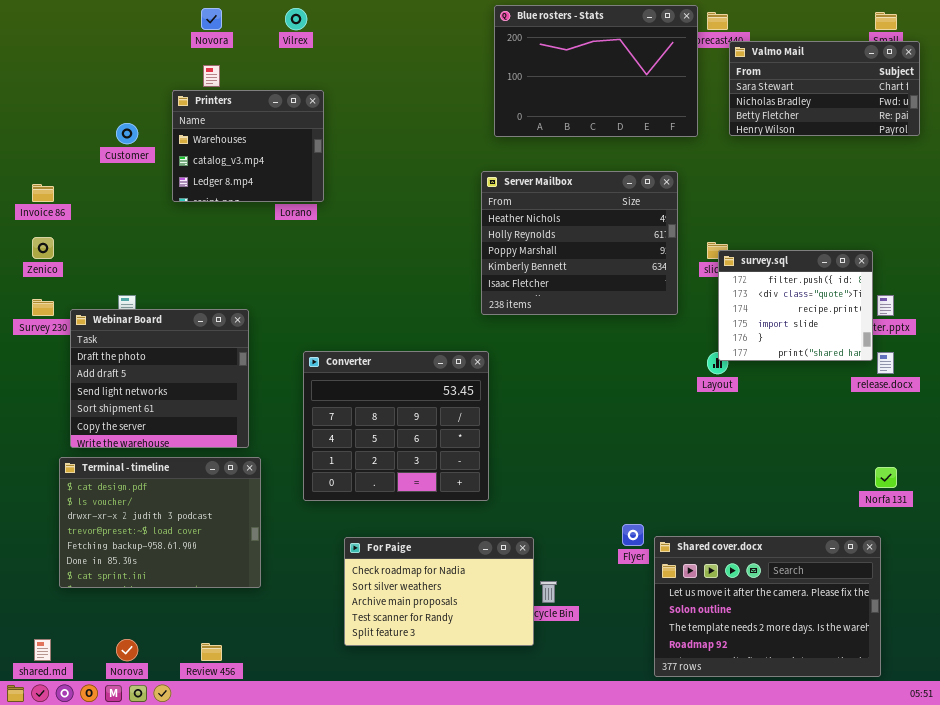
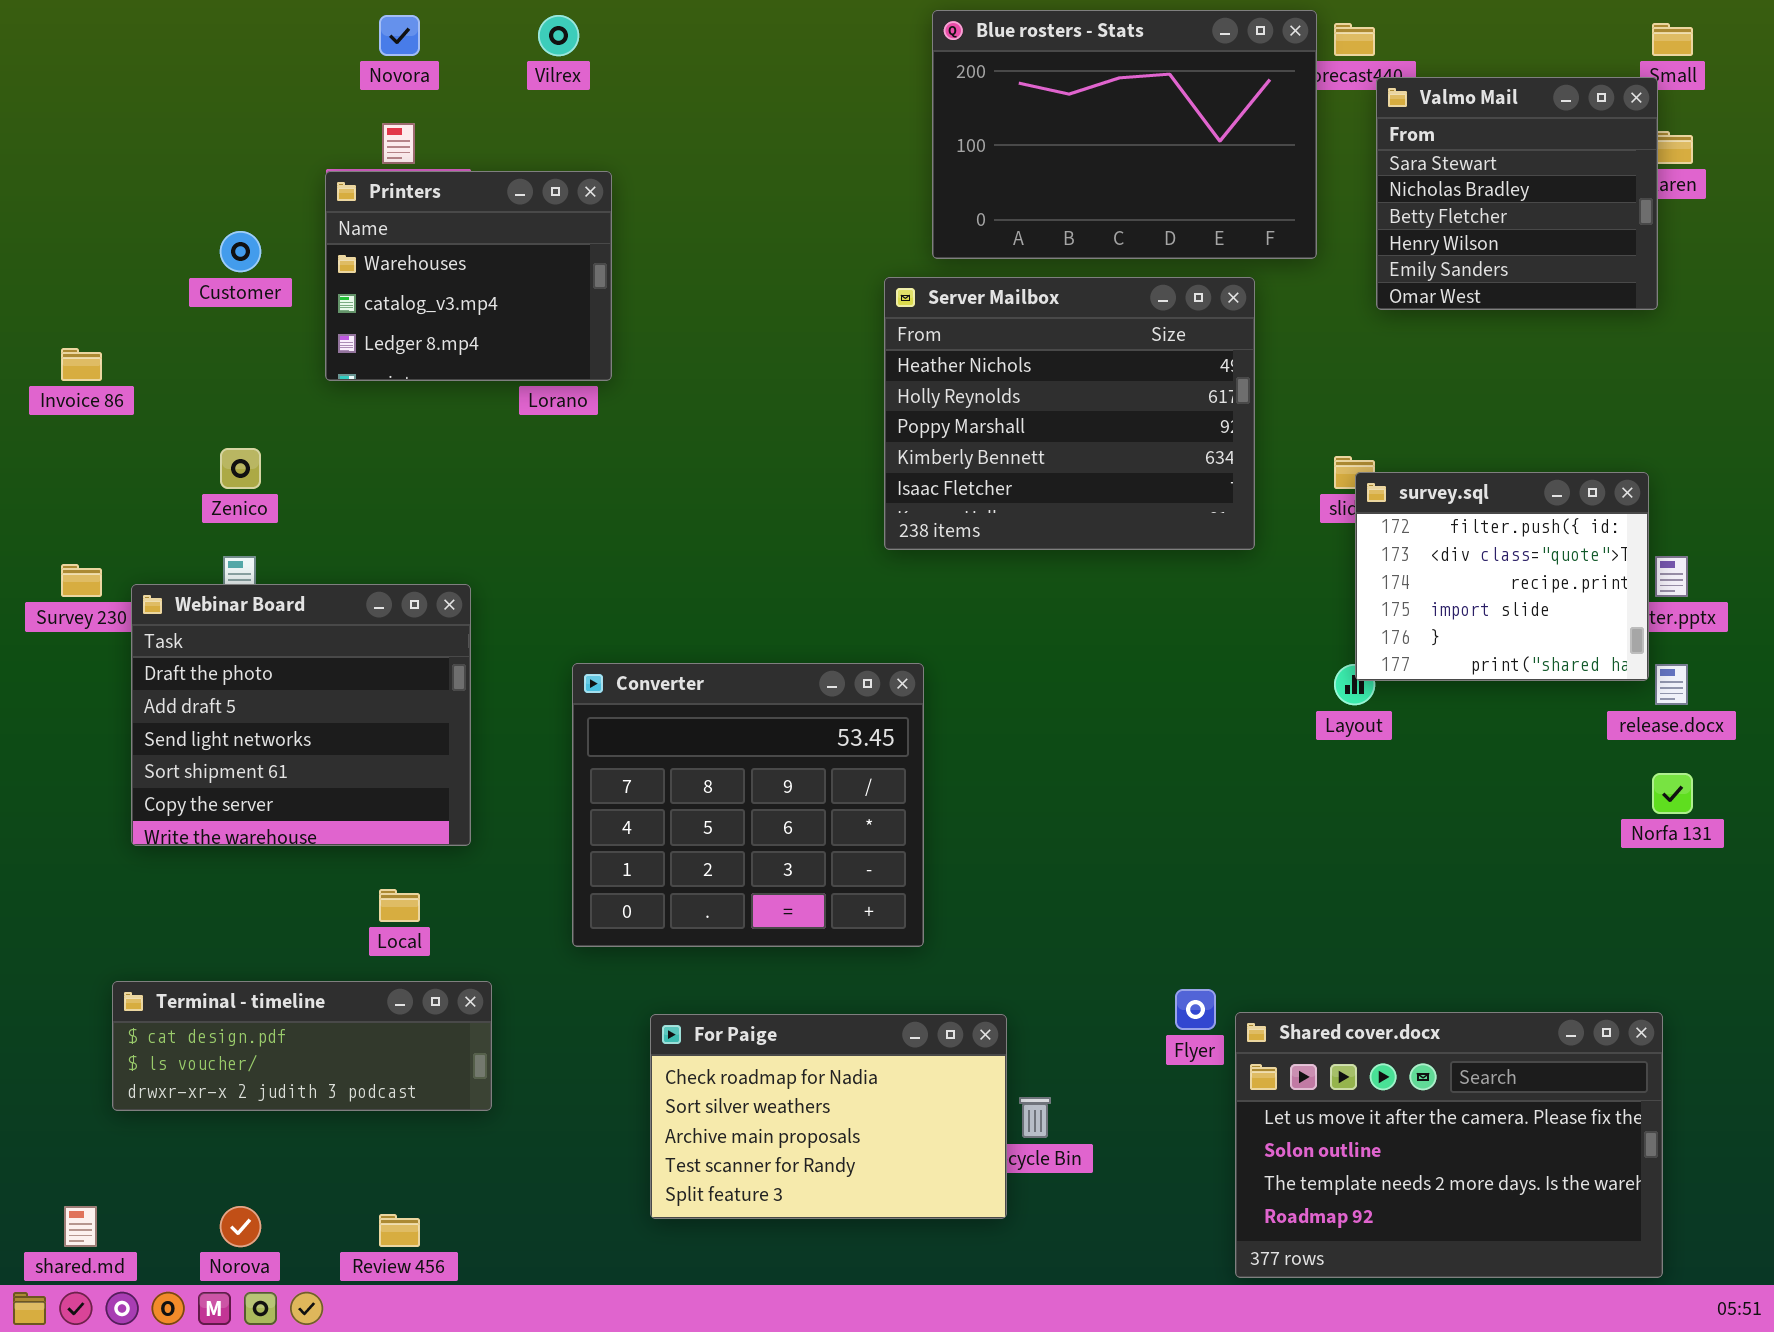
Valmo Mail: [729,41,920,136] -> [1376,77,1658,310], resized
Server Mailbox: [481,171,678,315] -> [884,277,1255,550], moved
Zenico: [32,237,54,259] -> [220,448,261,489], moved
Terminal - timeline: [59,457,261,588] -> [112,981,492,1111], resized
Norfa 131: [875,467,897,488] -> [1652,773,1693,814], moved

